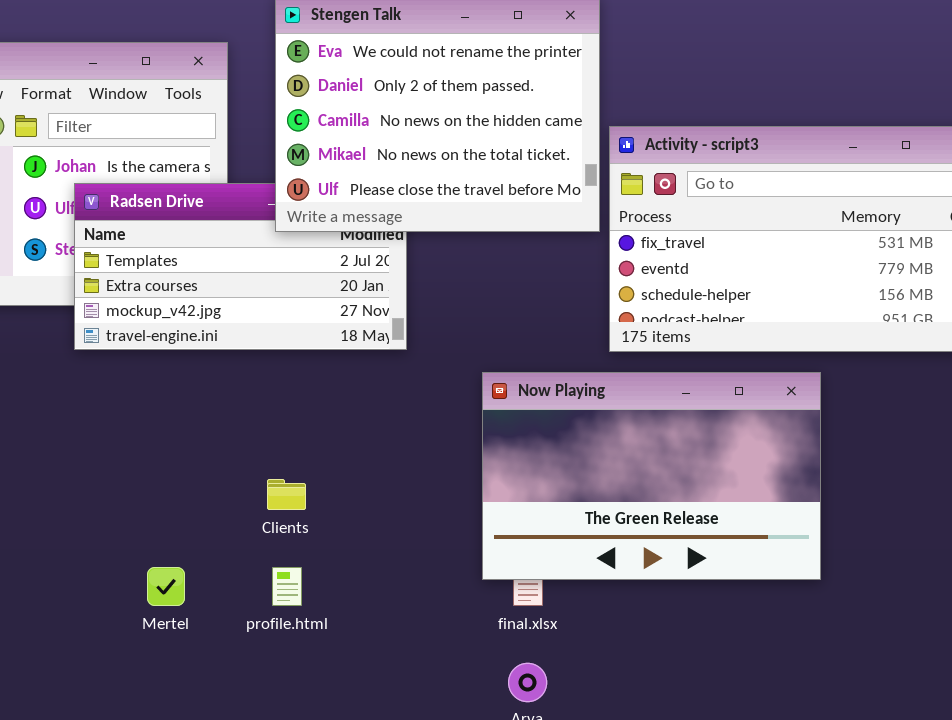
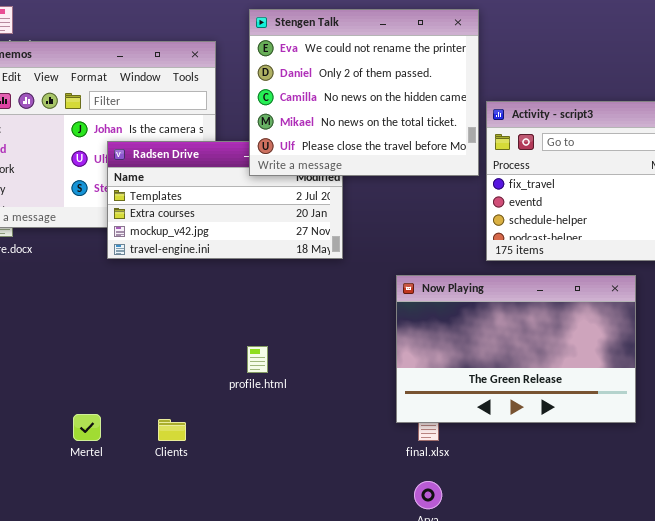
Clients: [267,479,306,510] -> [158,419,186,441], moved
Mertel: [147,567,185,606] -> [73,414,101,441], moved
profile.html: [272,567,302,606] -> [247,346,268,373], moved

